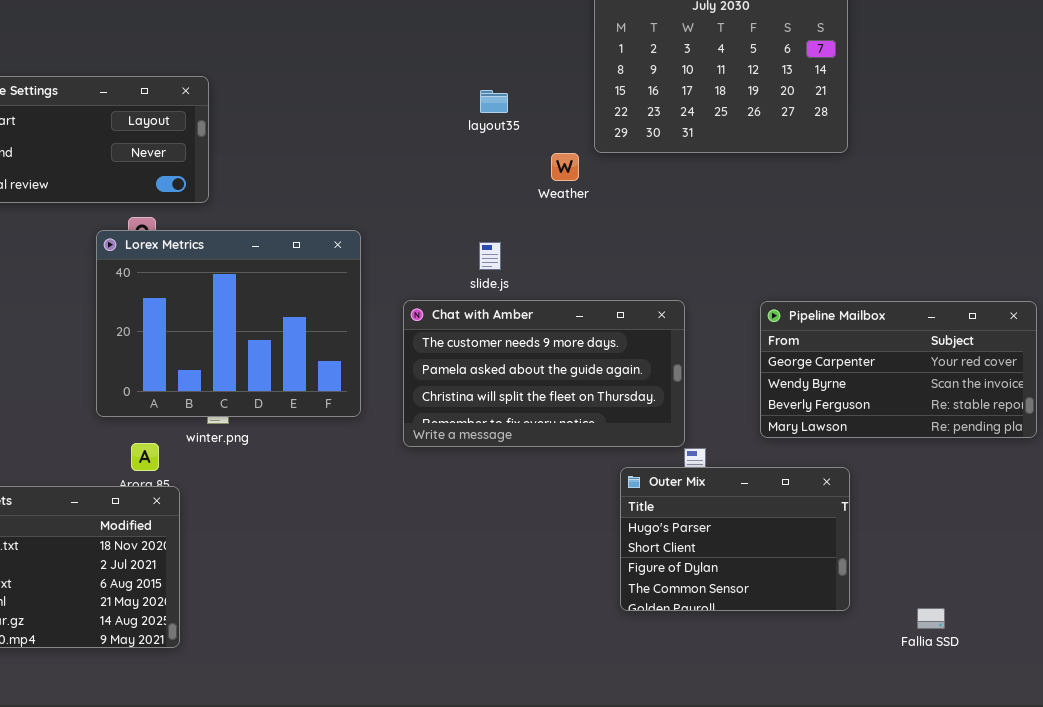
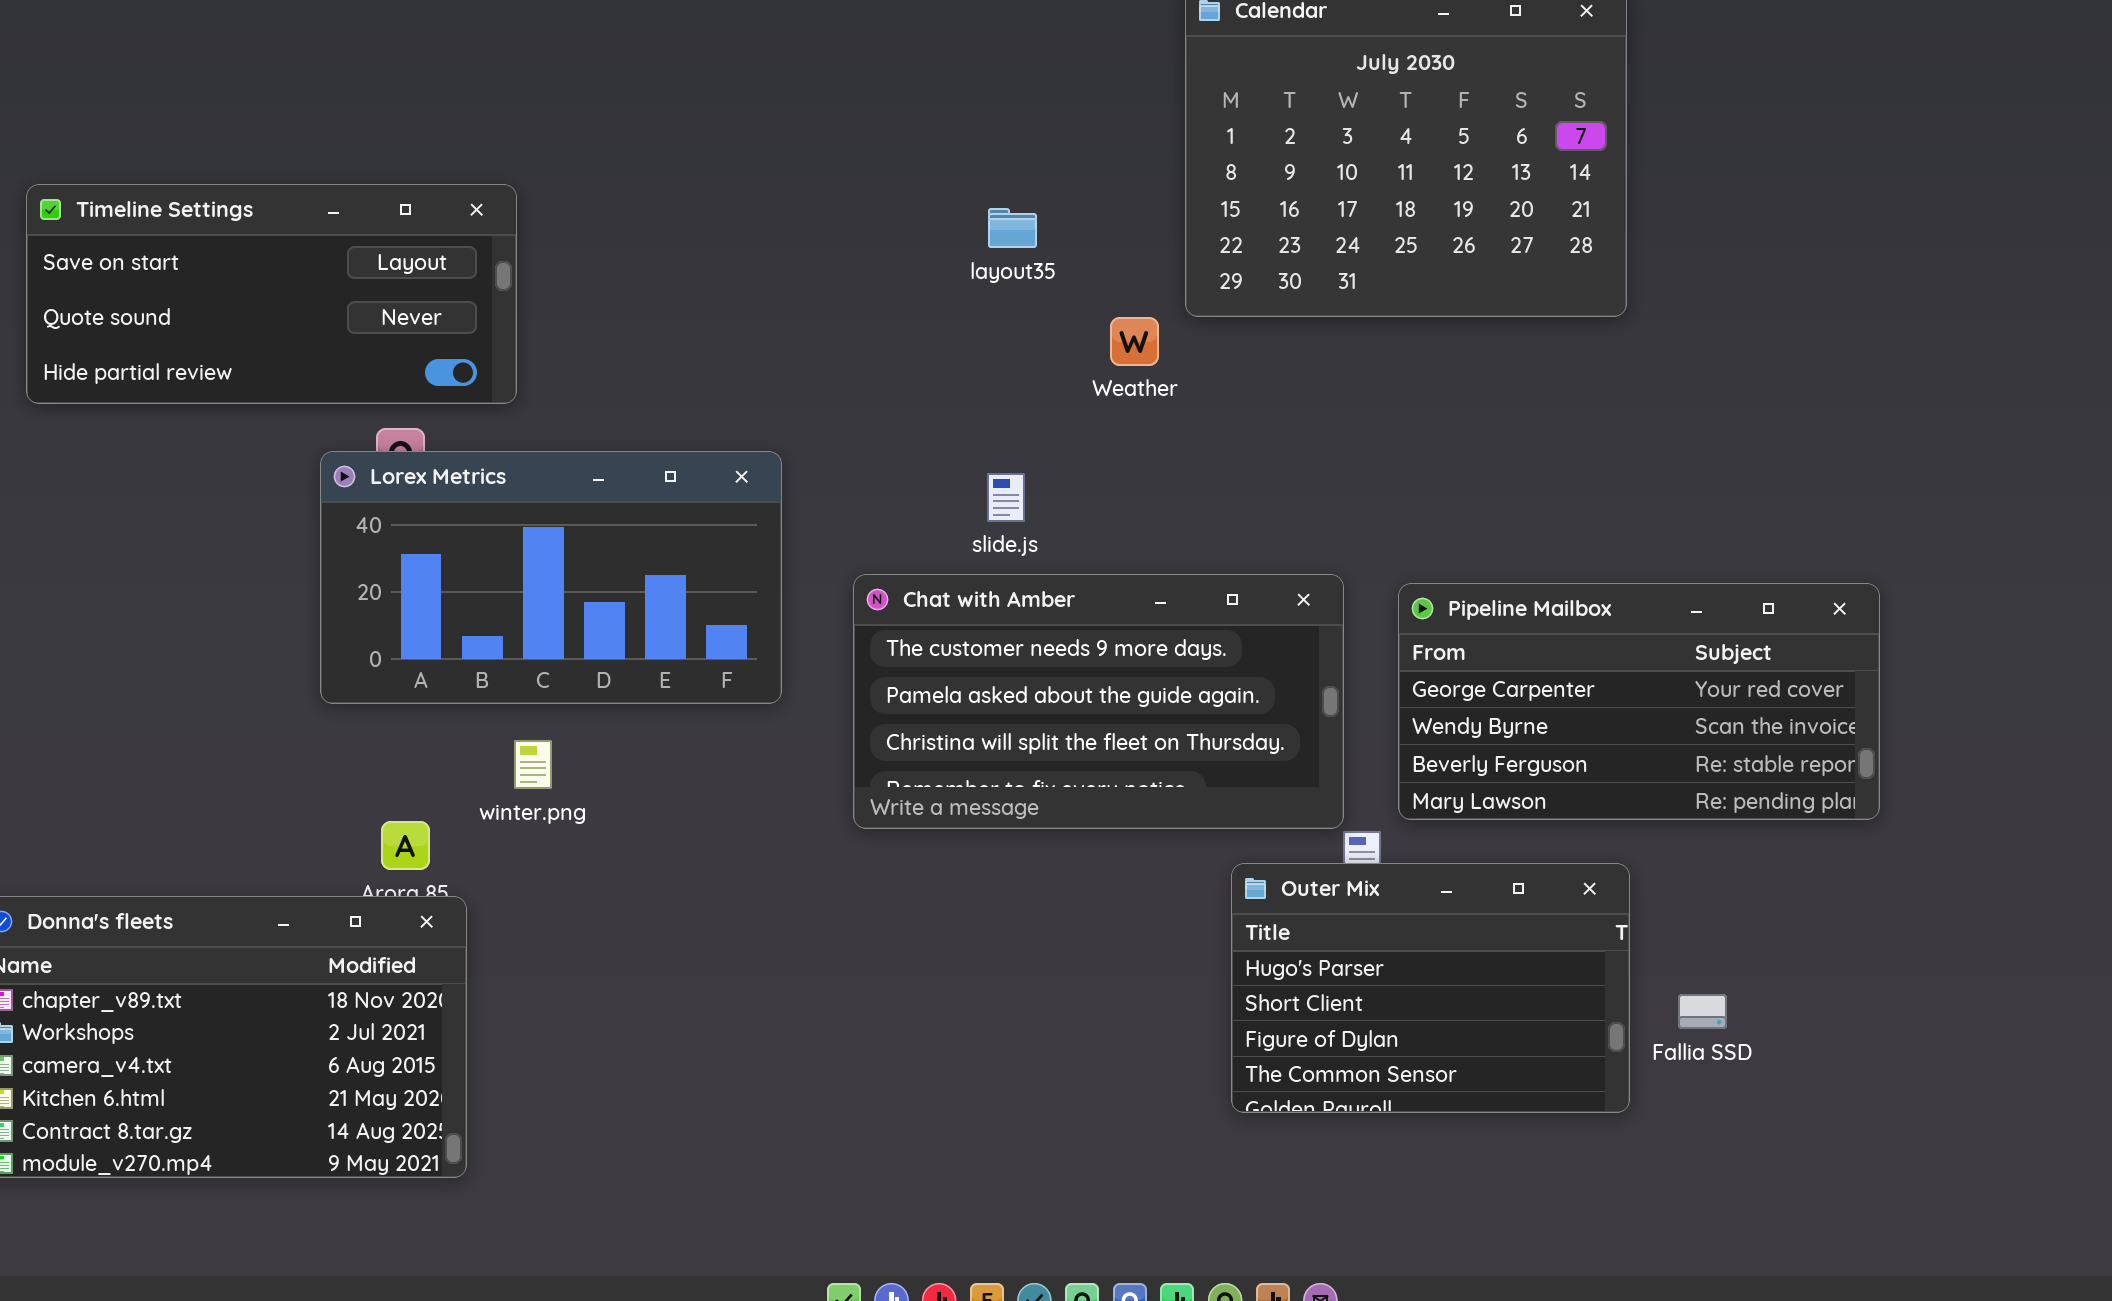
Lorex Metrics: [96,230,361,417] -> [320,451,782,704], resized
Pipeline Mailbox: [760,301,1037,438] -> [1398,583,1880,820], moved
Fallia SSD: [917,608,945,629] -> [1678,994,1727,1029], moved

